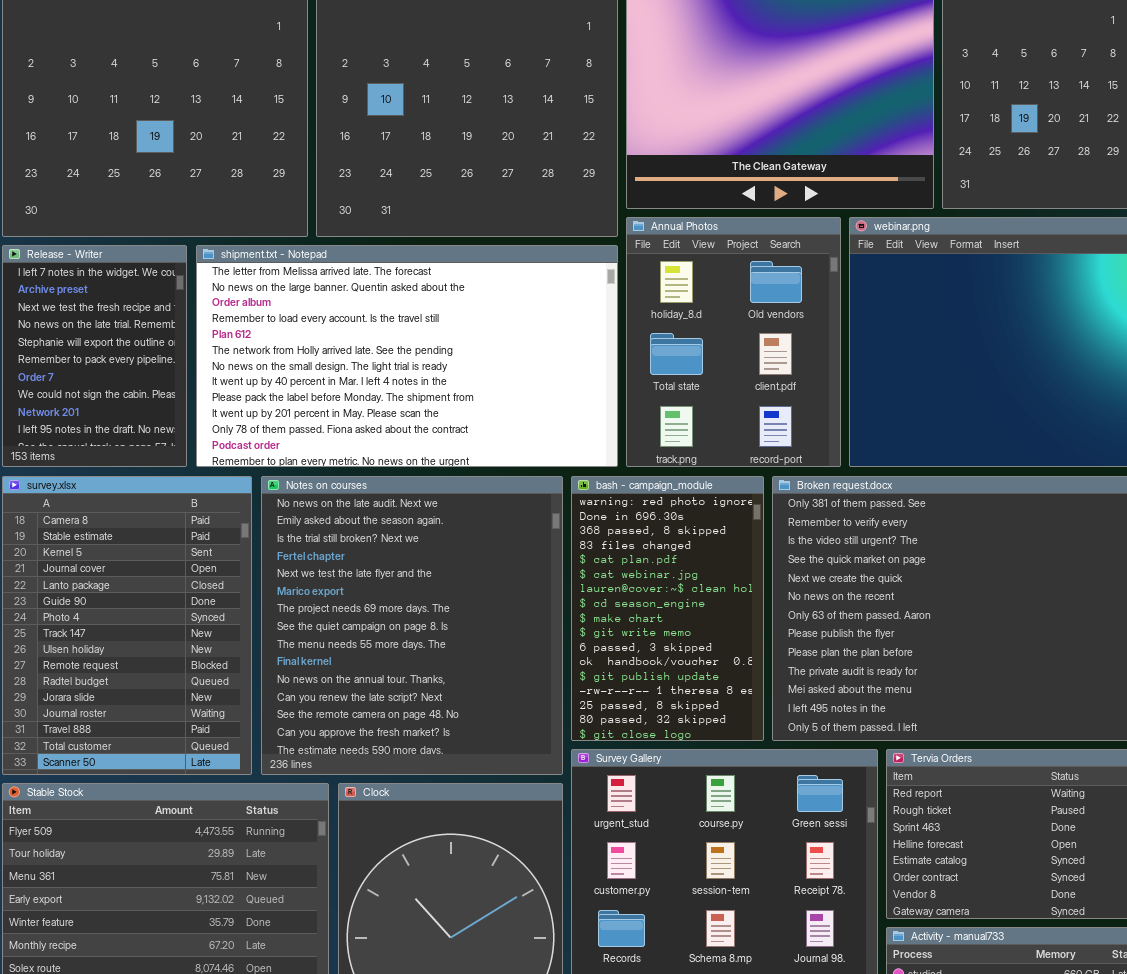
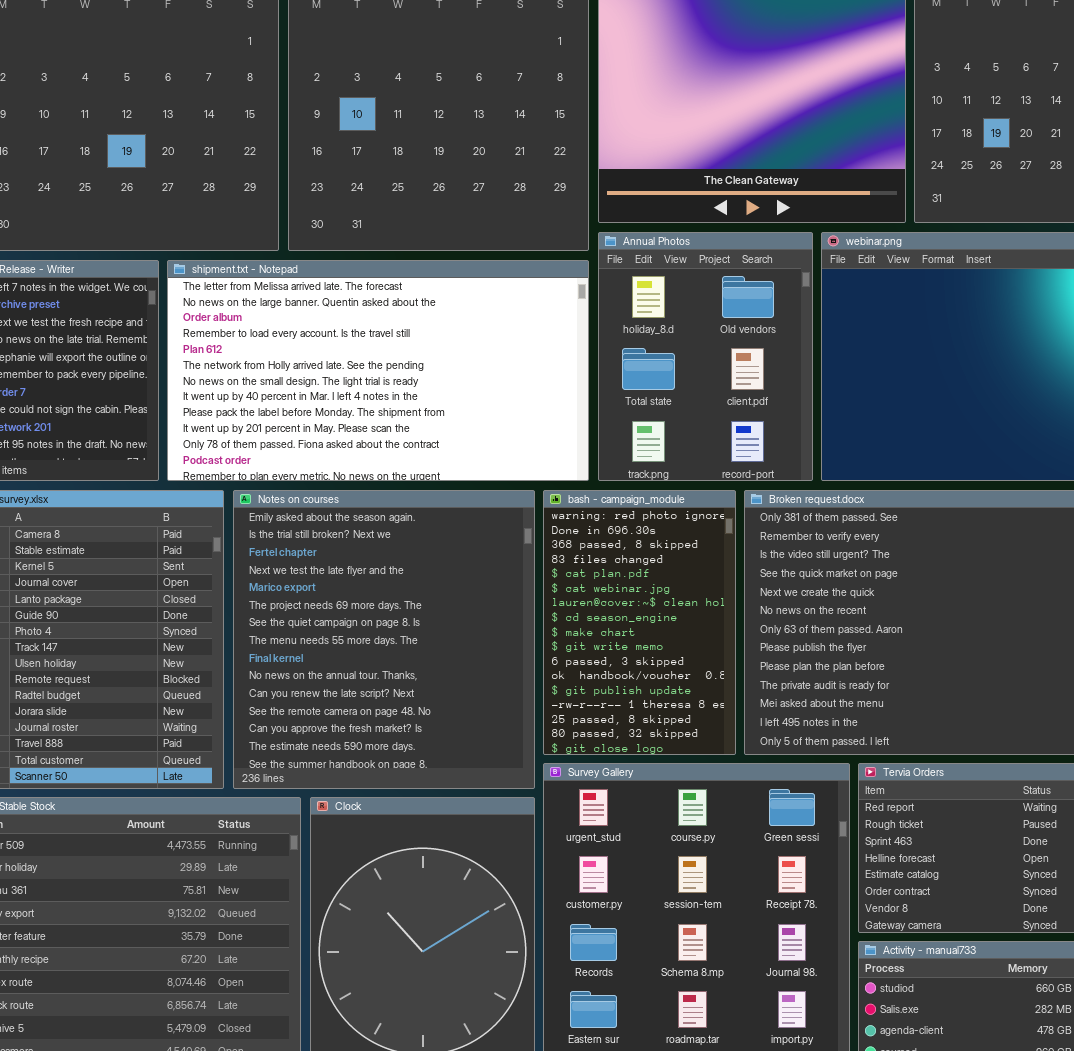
Notes on courses: [261,476,563,775] -> [233,490,535,789], scrolled down 1 row

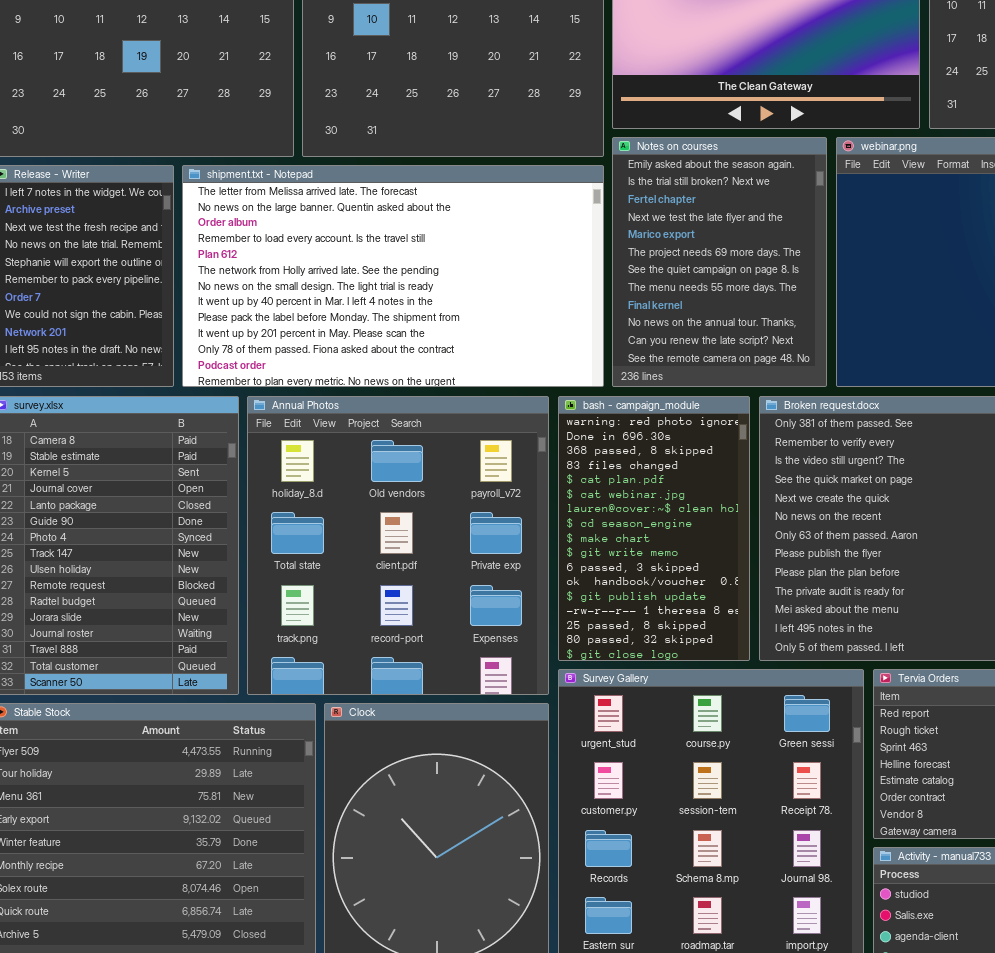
Annual Photos: [598,232,813,481] -> [247,396,549,695], moved, resized
Notes on courses: [233,490,535,789] -> [612,137,827,387], moved, resized

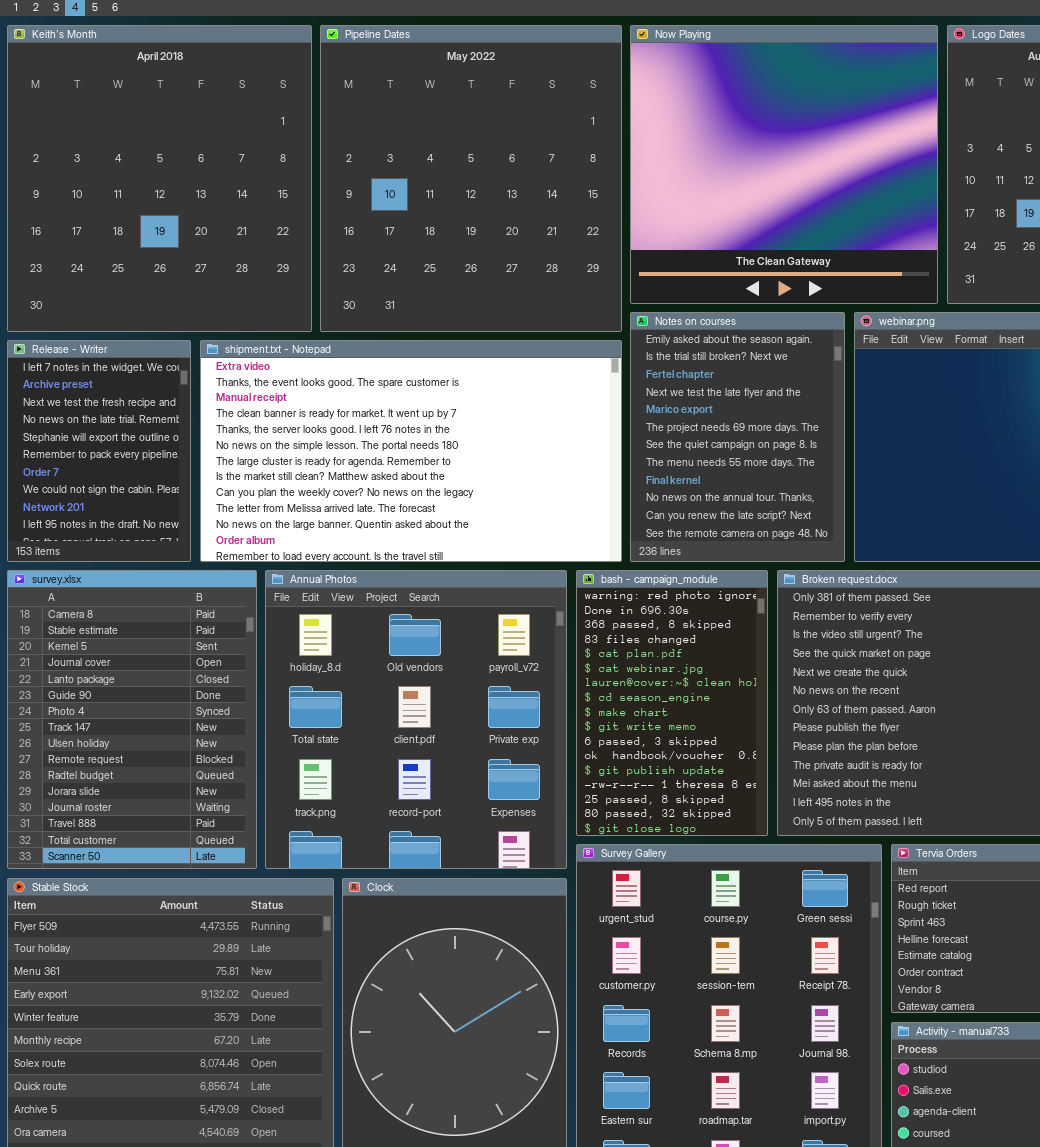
shipment.txt - Notepad: [182,165,604,387] -> [200,340,622,562], scrolled up 9 rows

